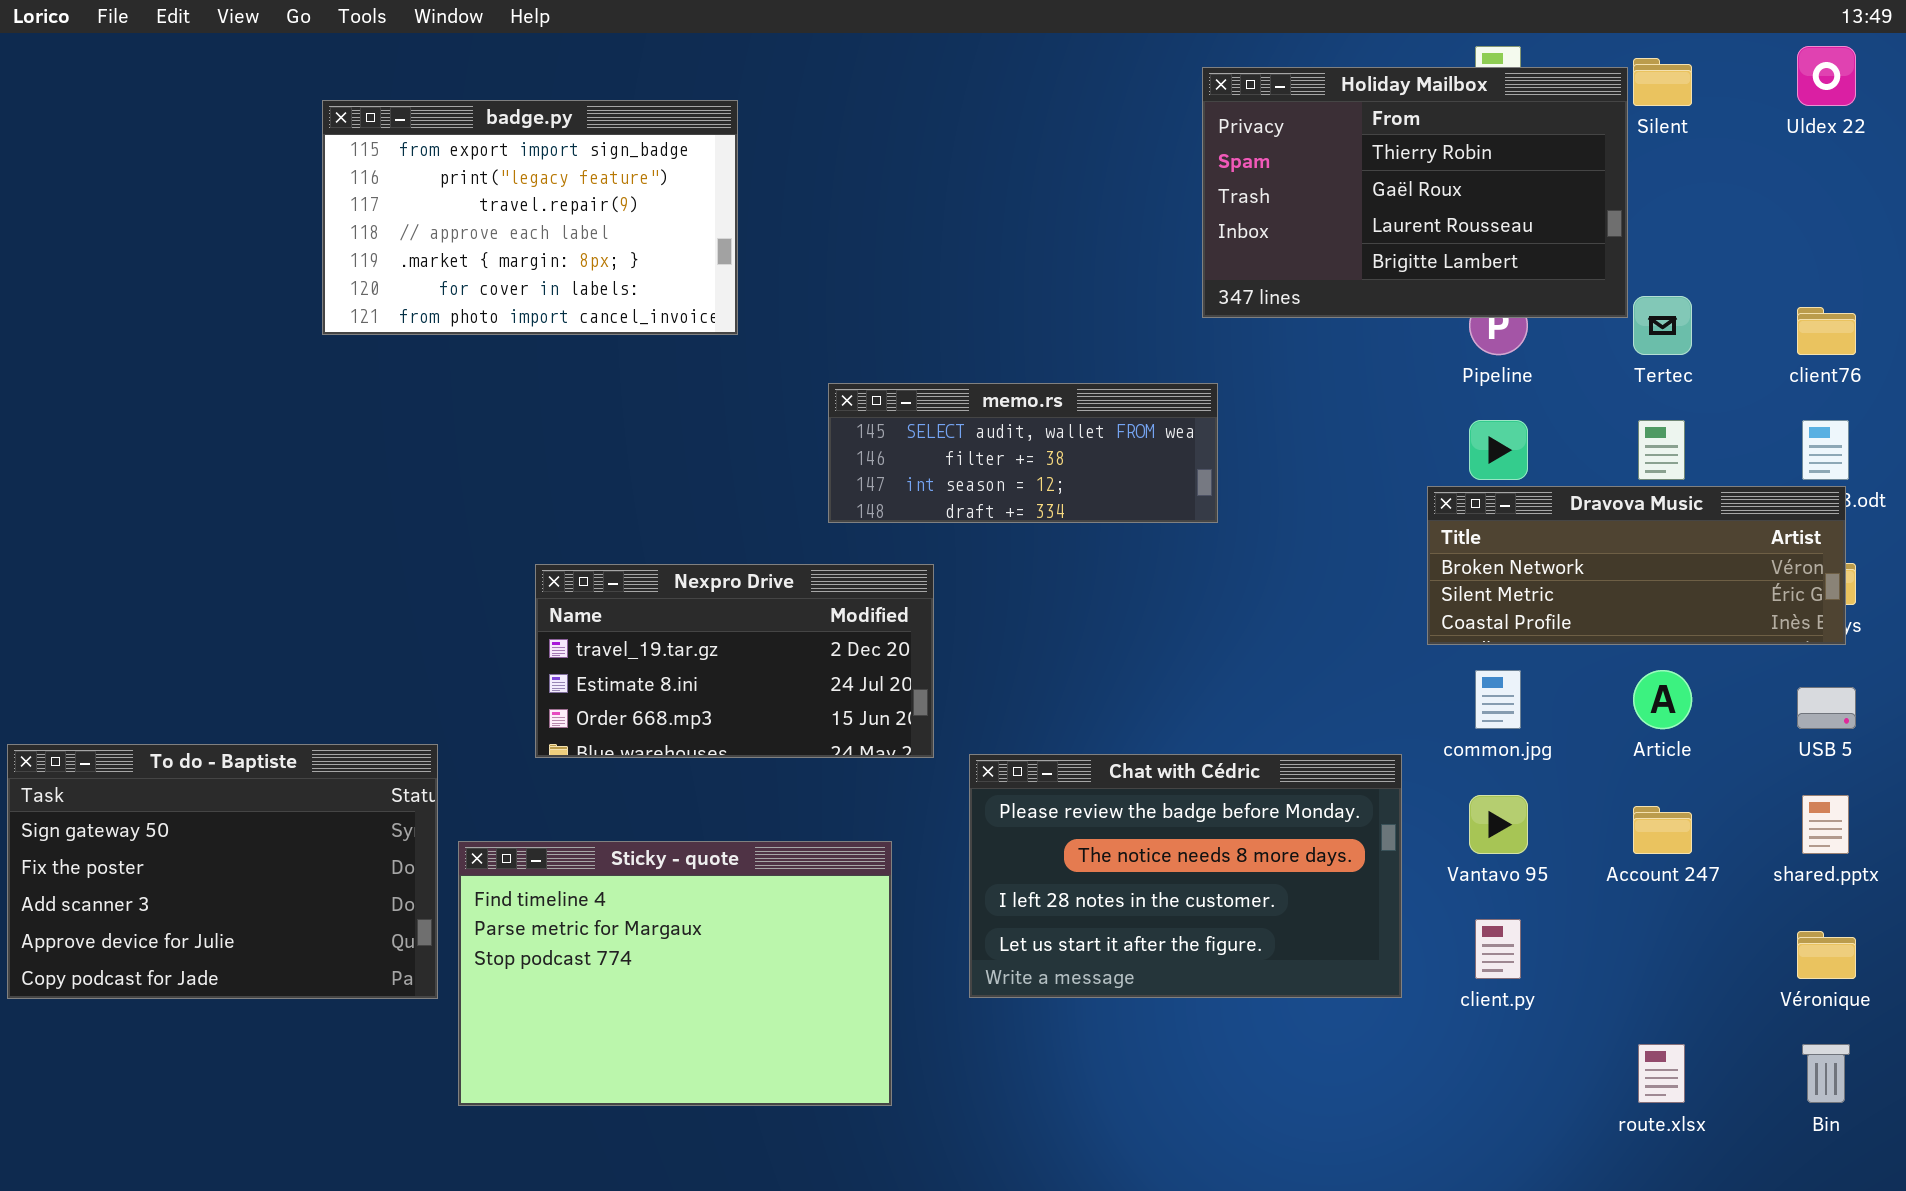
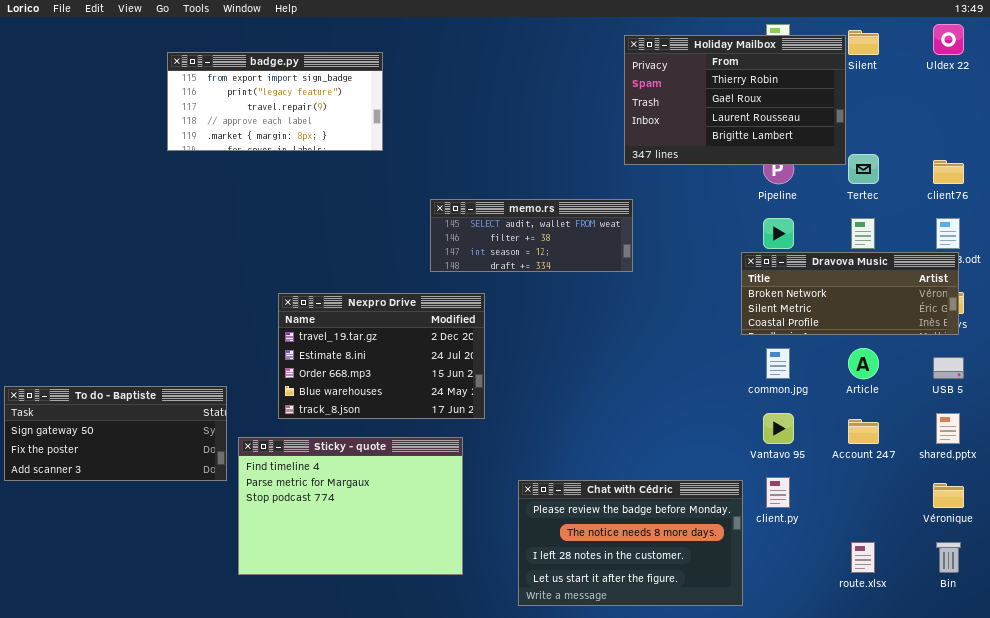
badge.py: [322,100,738,335] -> [167,52,383,151], resized
Nexpro Drive: [535,564,934,758] -> [278,293,485,419], resized
To do - Baptiste: [7,744,438,999] -> [4,386,227,481], resized
Chat with Cédric: [969,754,1402,998] -> [518,480,743,606], moved

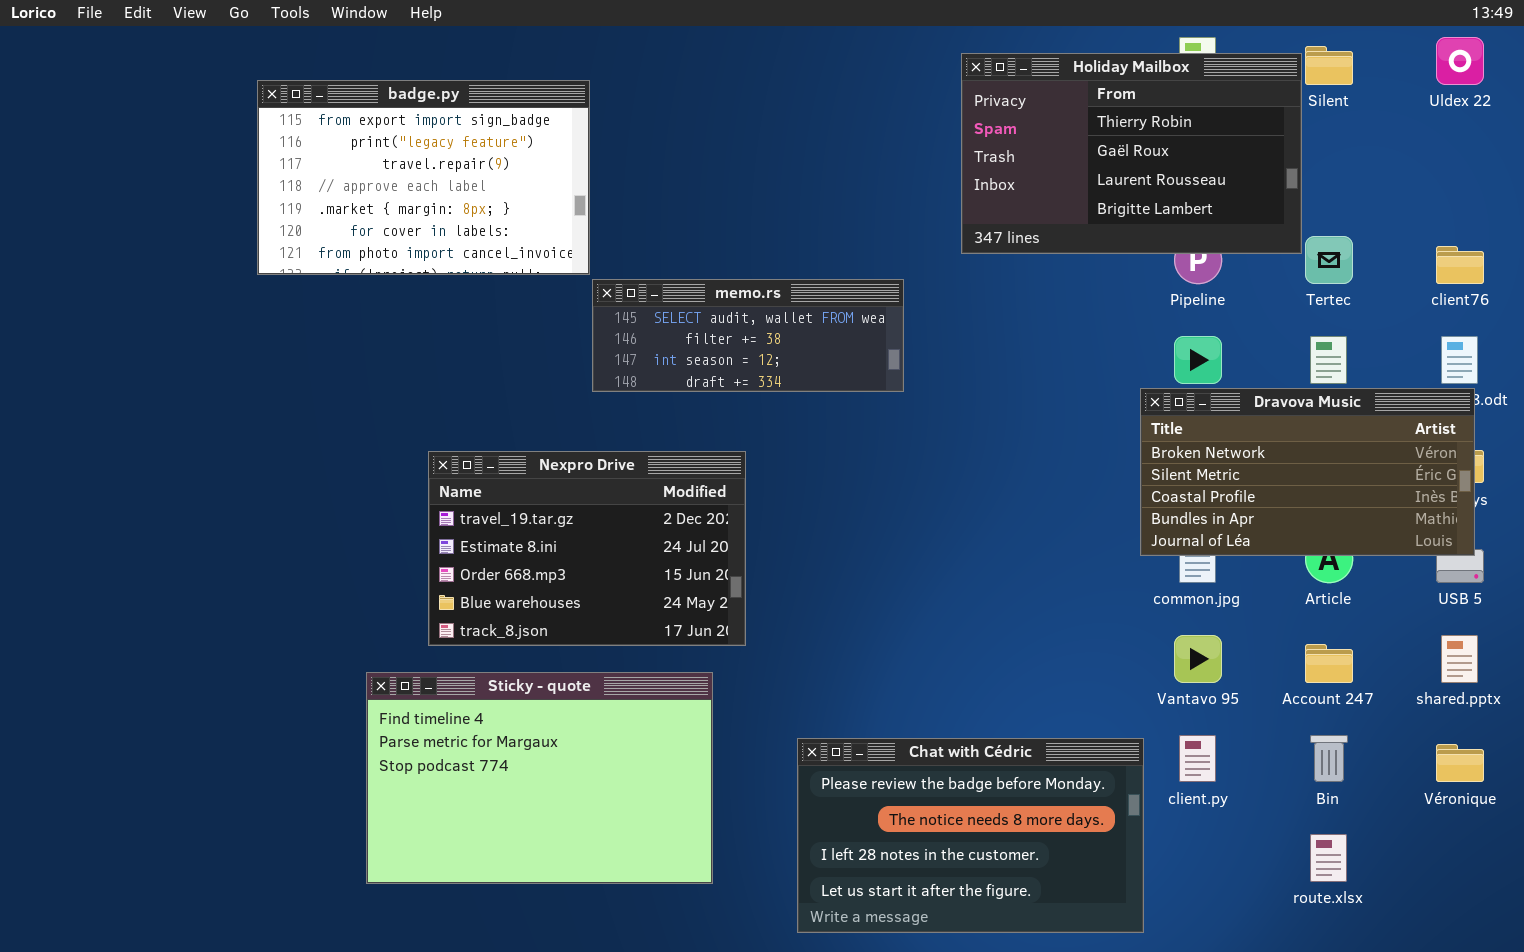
badge.py: [167,52,383,151] -> [257,80,590,275], resized
memo.rs: [430,199,633,272] -> [592,279,904,392], moved
Dravova Music: [741,252,959,335] -> [1140,388,1475,556], resized
To do - Baptiste: [4,386,227,481] -> none, closed
Bin: [936,542,961,573] -> [1310,735,1348,782], moved

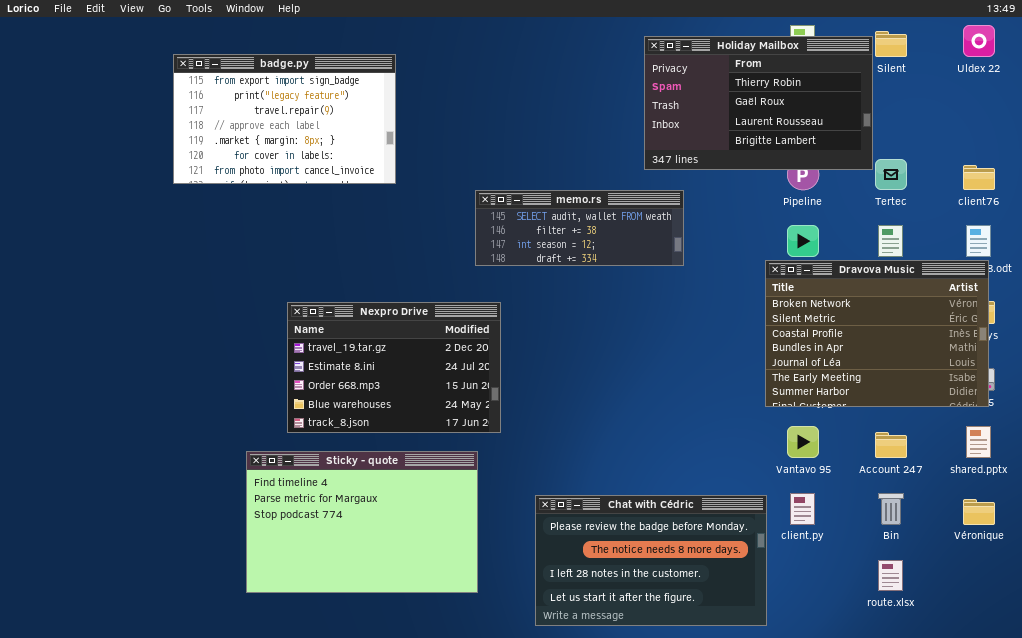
memo.rs: [592,279,904,392] -> [475,190,684,266], moved
Dravova Music: [1140,388,1475,556] -> [765,260,989,407], resized

